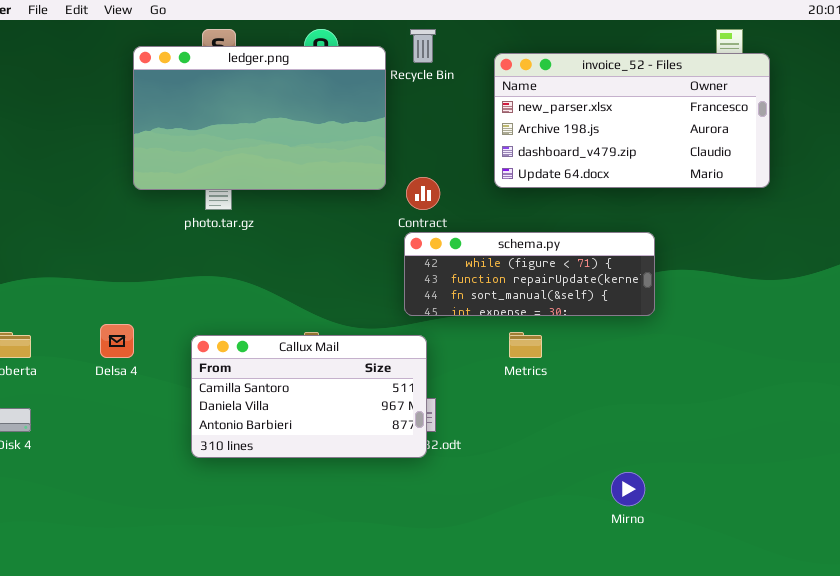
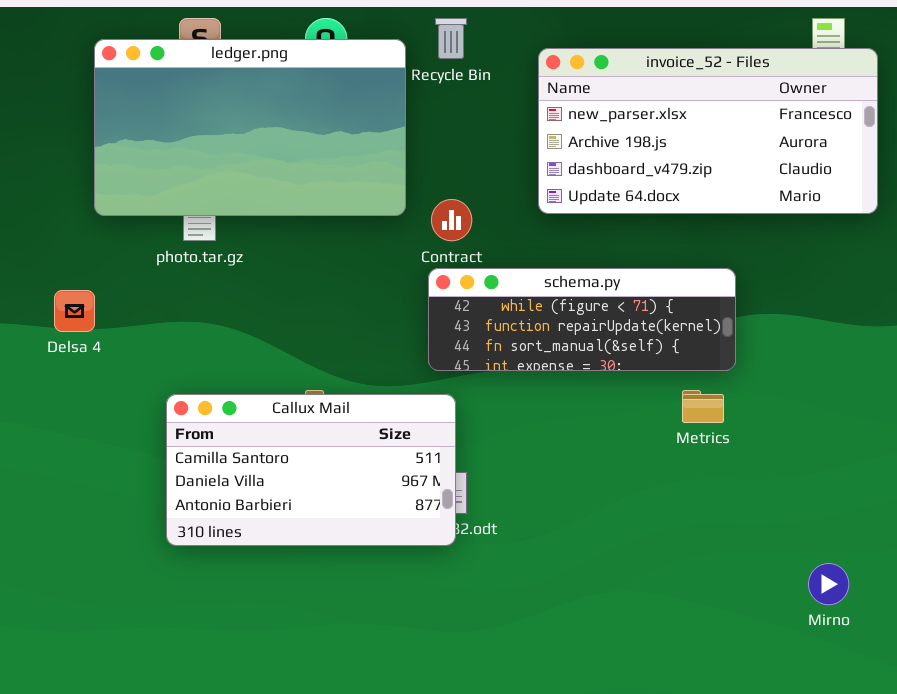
Delsa 4: [100,324,134,358] -> [54,290,95,332], moved
Metrics: [509,332,542,358] -> [682,390,724,423], moved
Mirno: [611,472,645,506] -> [808,563,849,605], moved

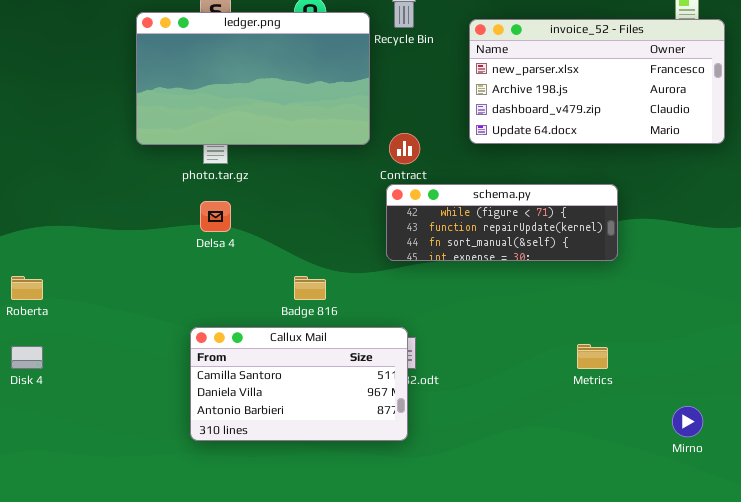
Delsa 4: [54,290,95,332] -> [200,201,231,232], moved
Metrics: [682,390,724,423] -> [577,344,608,369], moved
Callux Mail: [166,394,456,546] -> [190,327,408,441], moved

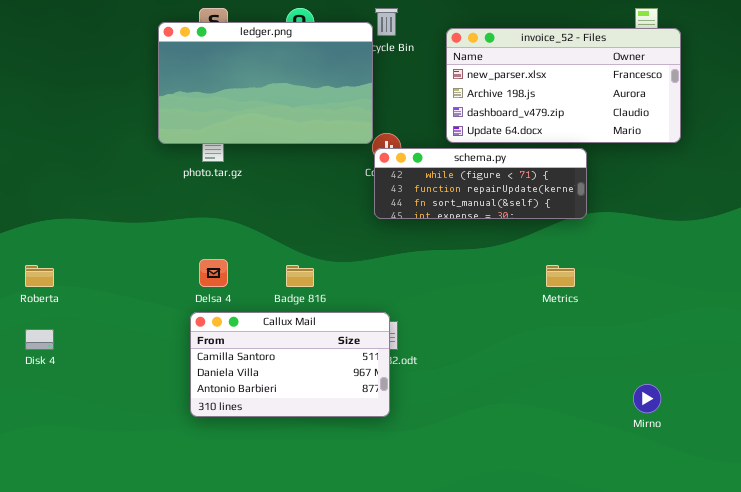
ledger.png: [136,12,370,145] -> [158,22,373,144], moved
schema.py: [386,184,618,261] -> [374,148,587,219], moved
Delsa 4: [200,201,231,232] -> [199,259,228,287], moved
Metrics: [577,344,608,369] -> [546,265,575,287], moved

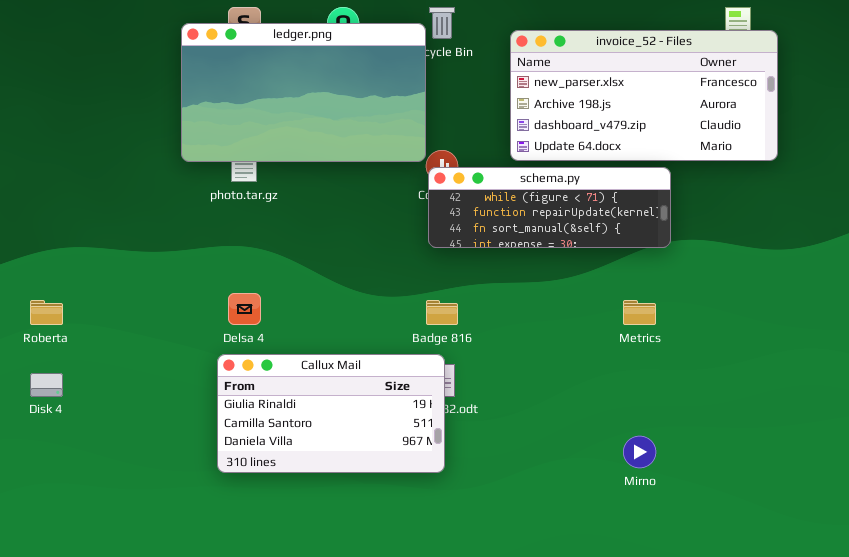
Badge 816: [286,265,314,287] -> [426,300,458,325], moved
Callux Mail: [190,312,390,417] -> [217,354,445,473], scrolled up 1 row
Mirno: [633,384,661,413] -> [623,436,656,468], moved

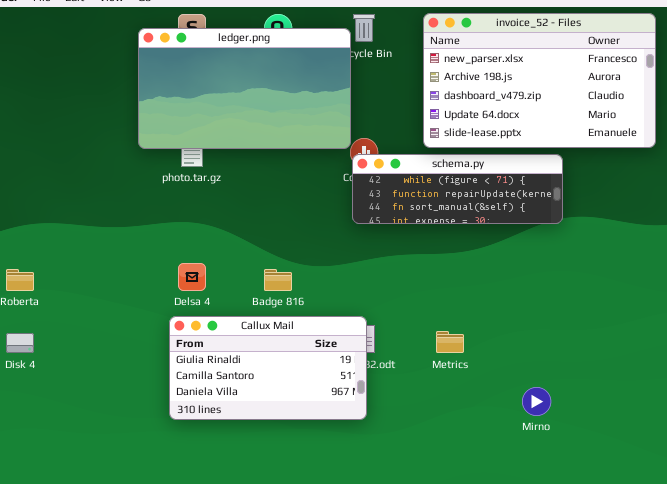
invoice_52 - Files: [510,30,778,161] -> [423,13,656,148], resized
Badge 816: [426,300,458,325] -> [264,269,292,291], moved
Metrics: [623,300,656,325] -> [436,331,464,353], moved

